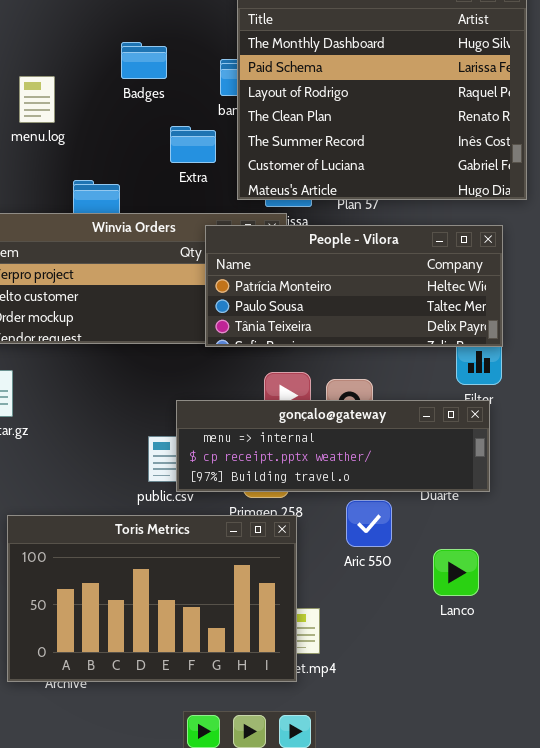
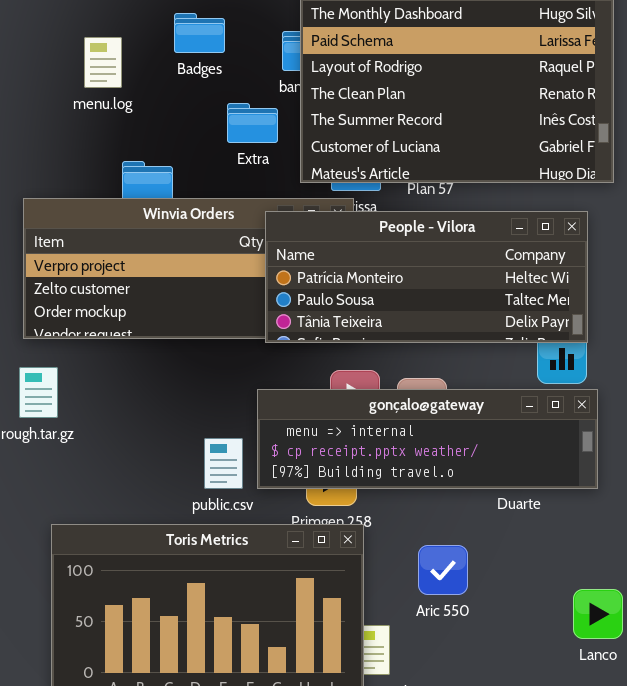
menu.log: [19,76,55,123] -> [84,37,122,88], moved
gonçalo@gateway: [176,400,490,492] -> [257,389,598,489], moved
Aric 550: [346,500,392,547] -> [418,545,468,595], moved
Lanco: [433,549,479,596] -> [573,589,623,639], moved

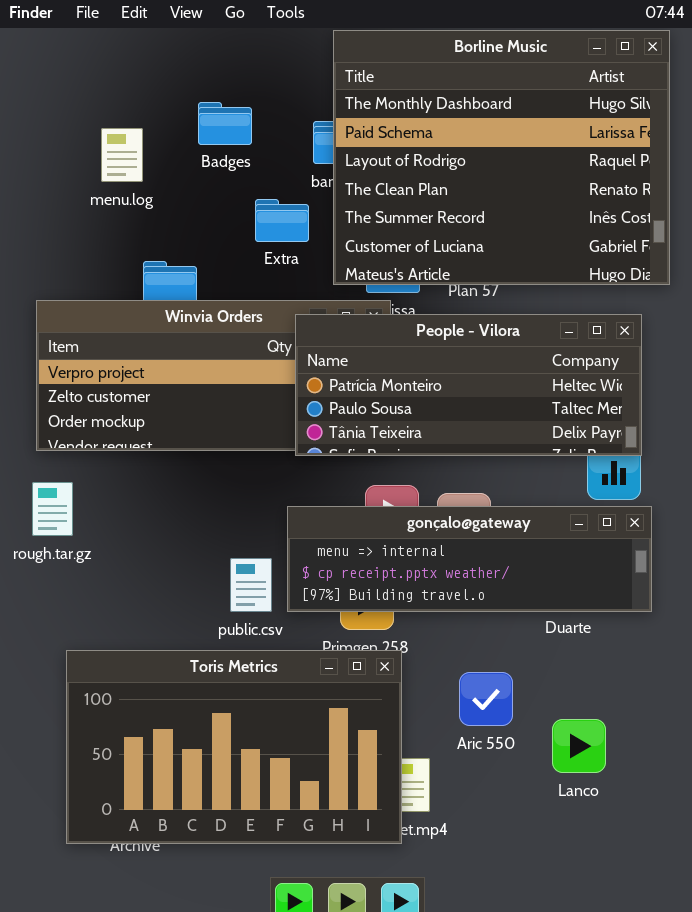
Lanco: [573,589,623,639] -> [552,719,606,773], moved

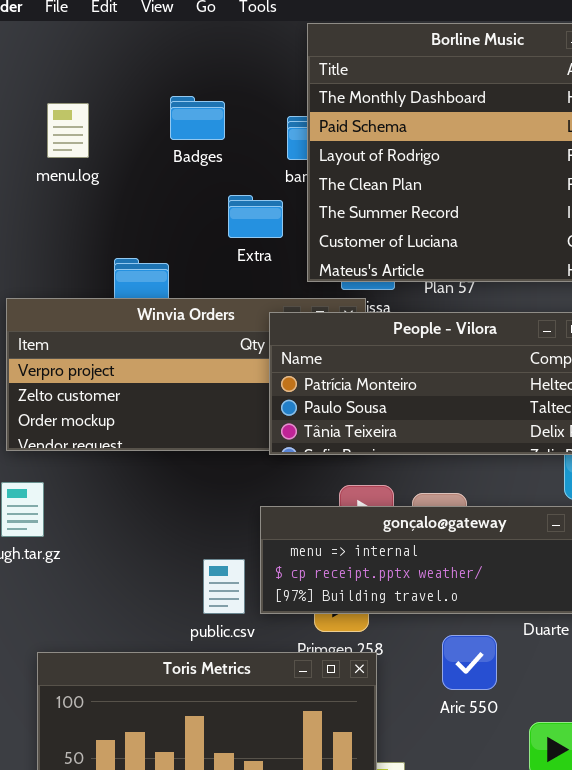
menu.log: [101,128,143,182] -> [47,103,89,158], moved
Aric 550: [459,672,513,726] -> [442,635,497,690], moved

